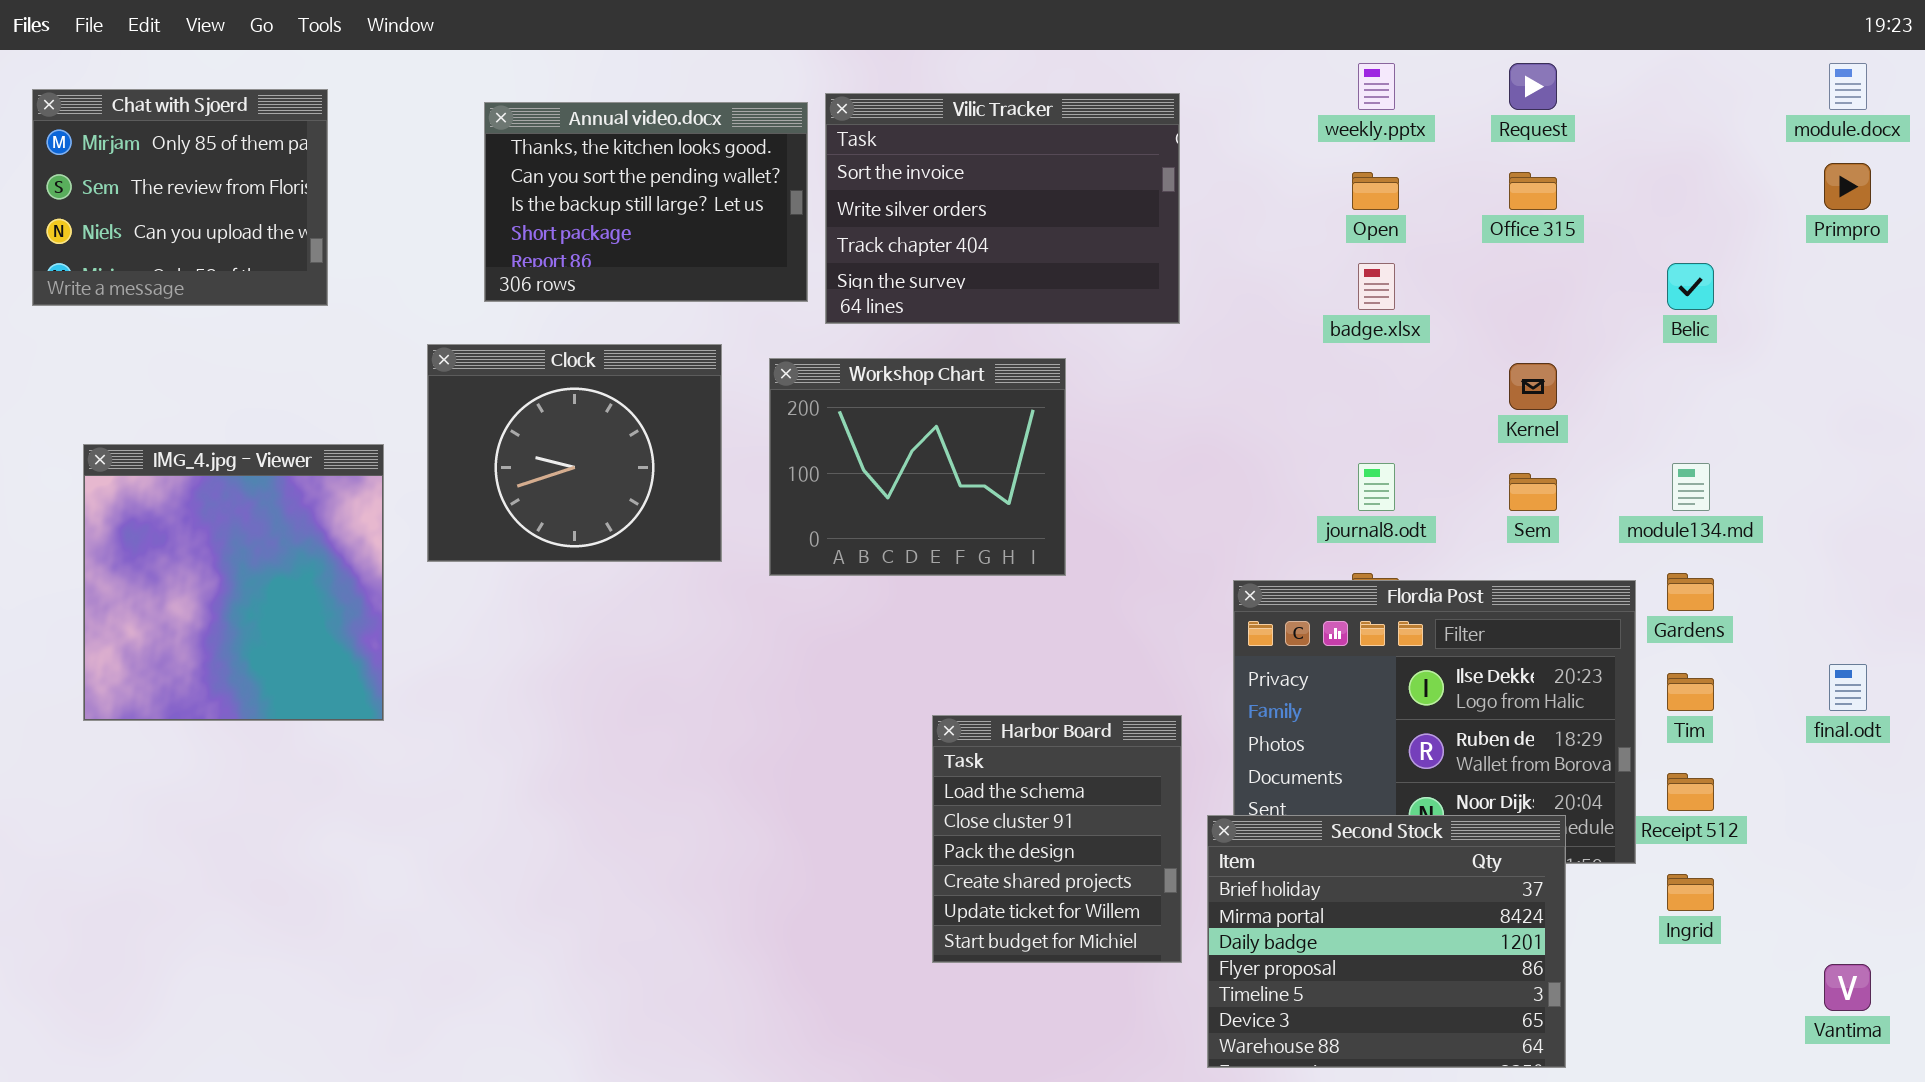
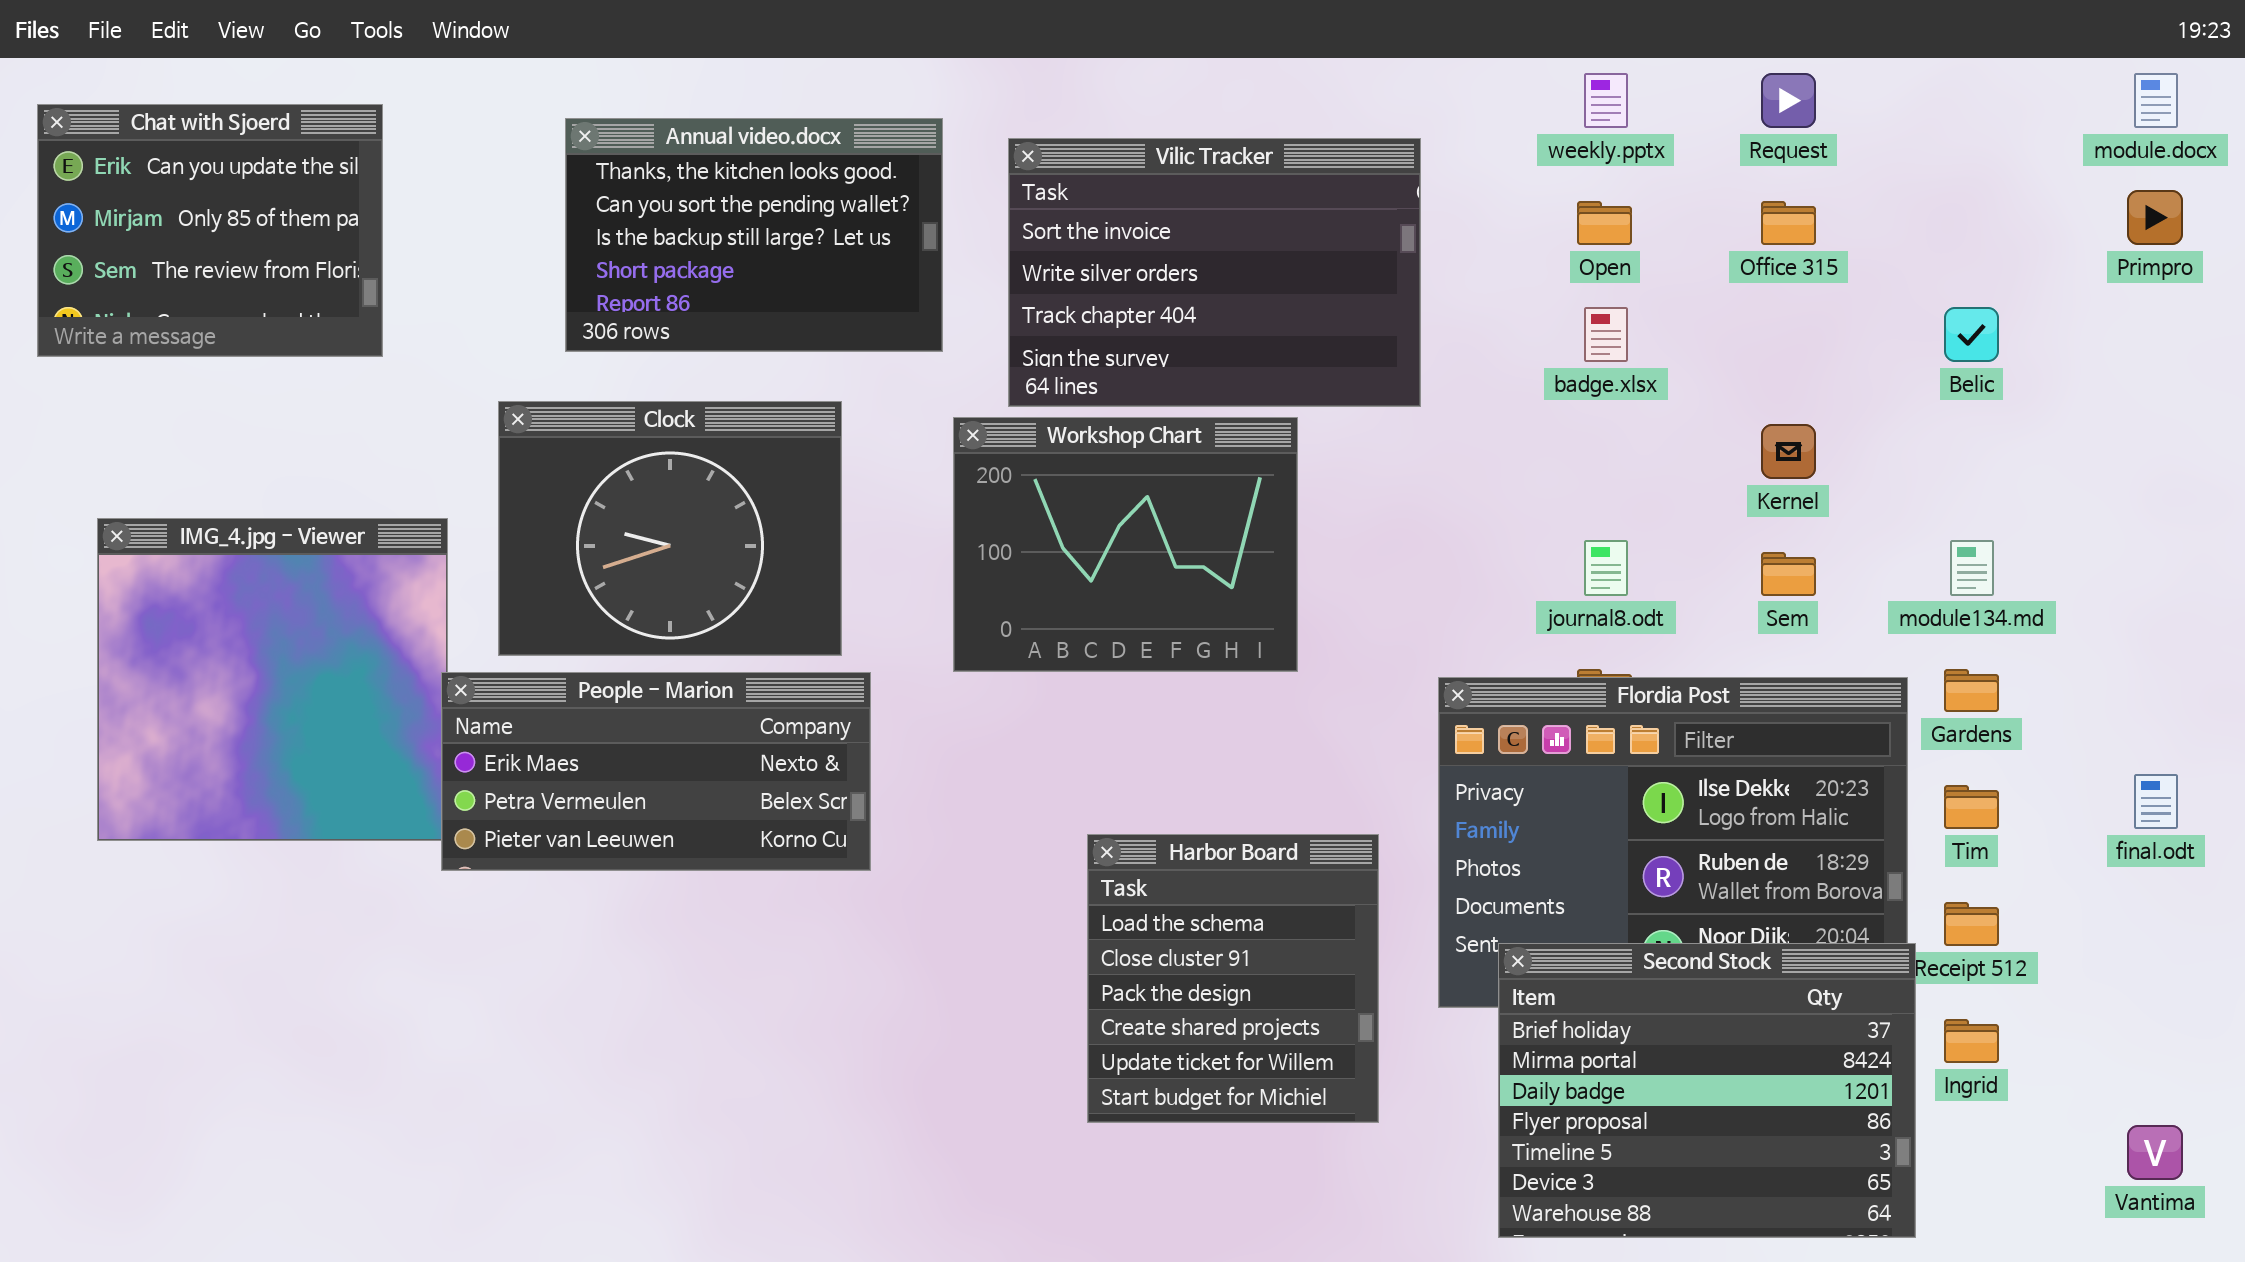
Chat with Sjoerd: [32,89,328,306] -> [37,104,383,357], scrolled up 1 row
Vilic Tracker: [825,93,1180,324] -> [1008,138,1421,407], moved
Workshop Chart: [769,358,1066,576] -> [953,417,1298,672], moved
People - Marion: none -> [441,672,871,871], opened
Second Stock: [1207,815,1566,1068] -> [1498,943,1916,1238], moved

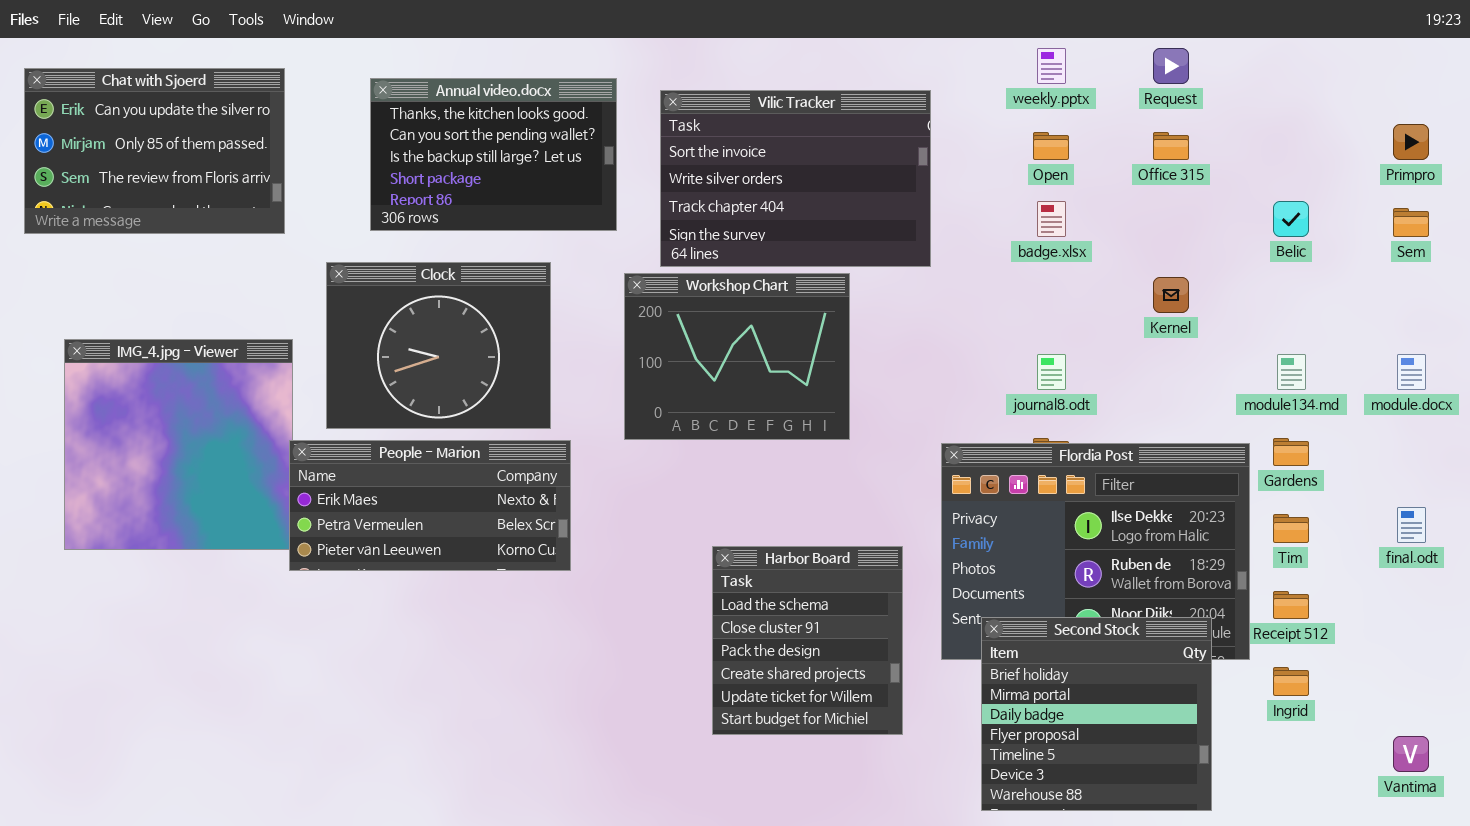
module.docx: [2134,73,2178,128] -> [1397,354,1426,390], moved
Chat with Sjoerd: [37,104,383,357] -> [24,68,285,234], resized
Sem: [1761,552,1816,596] -> [1393,208,1429,237], moved
Second Stock: [1498,943,1916,1238] -> [981,617,1212,811], resized

